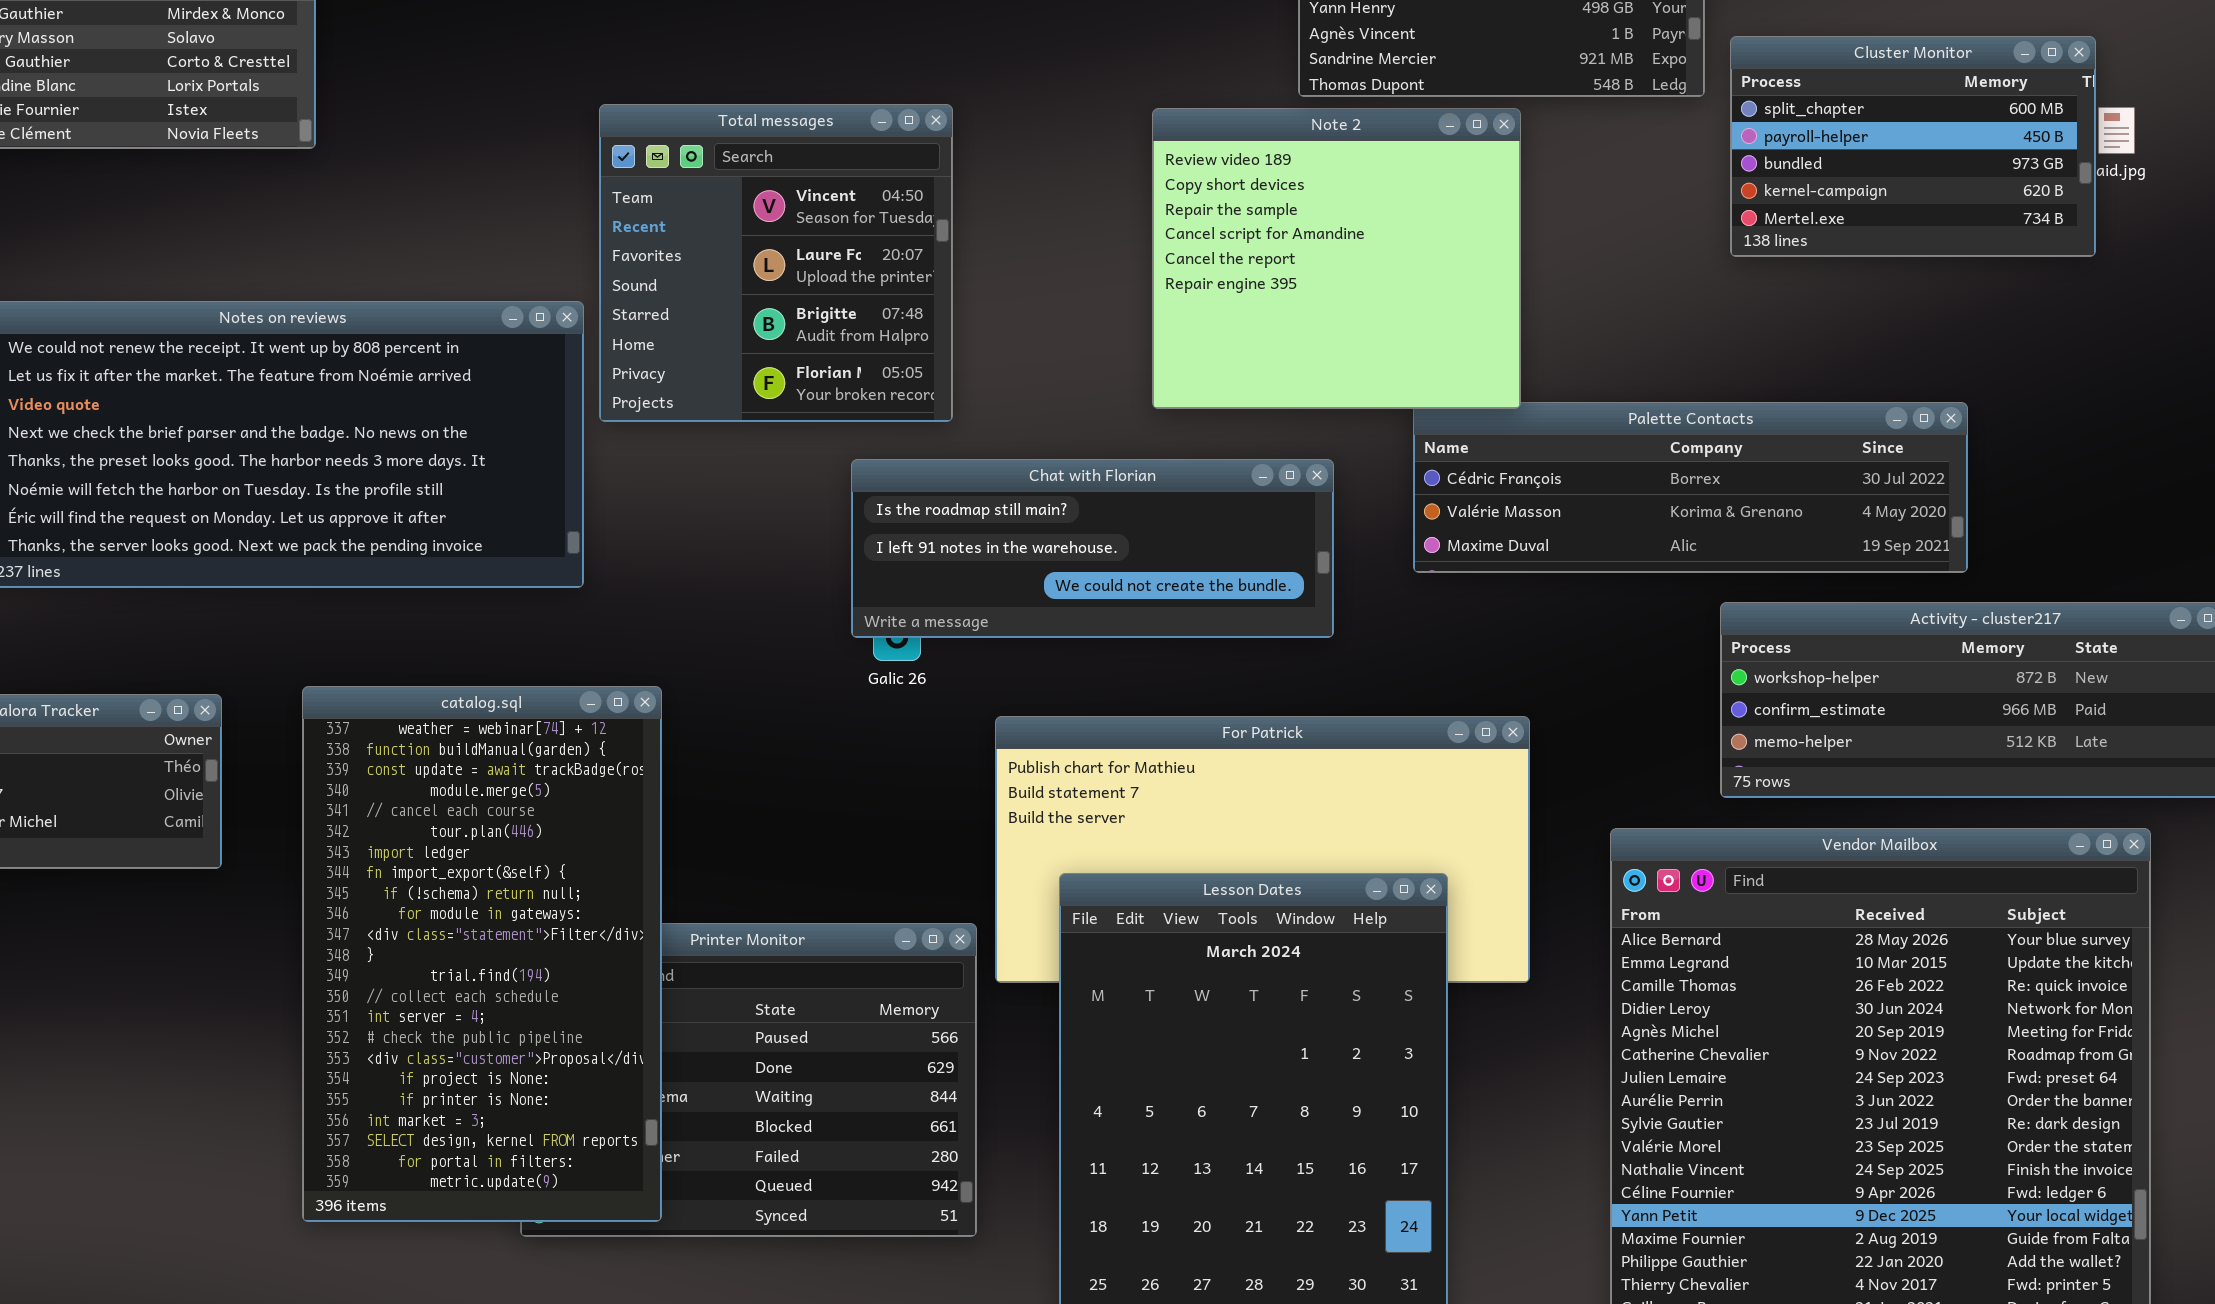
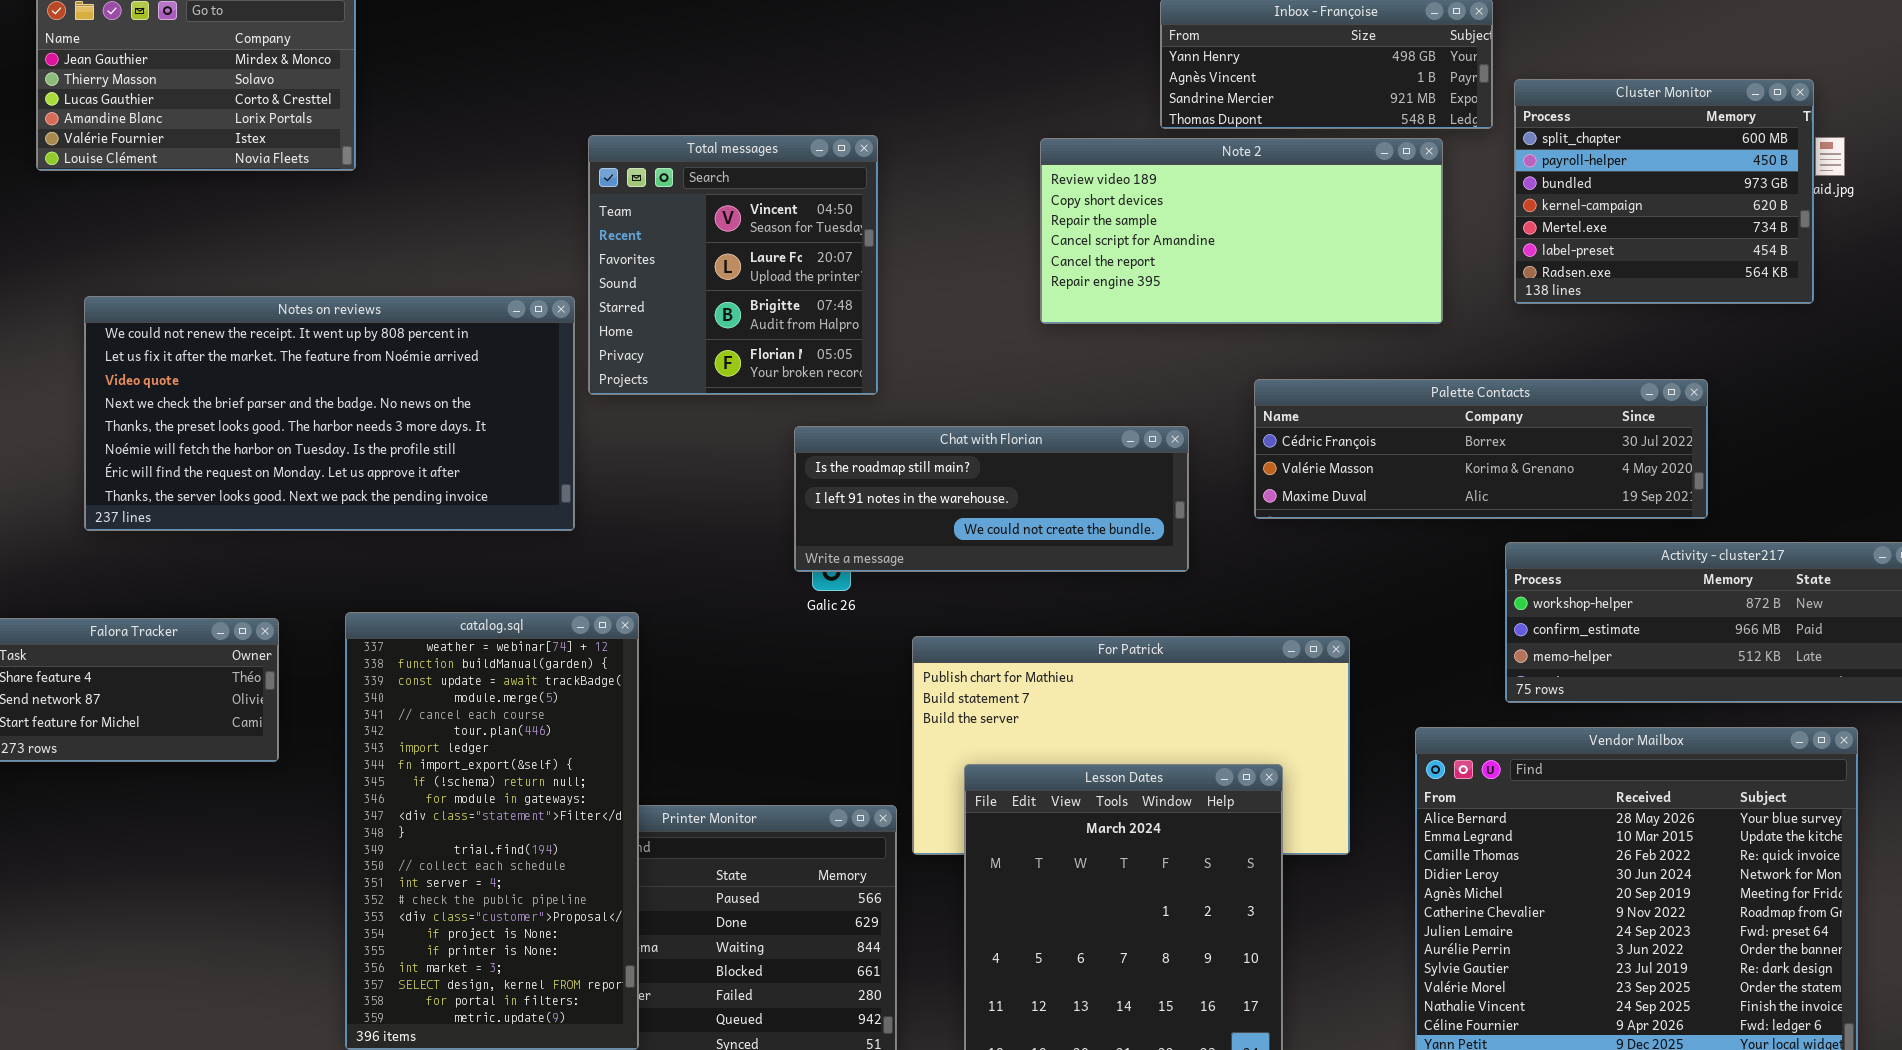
Cluster Monitor: [1730,36,2096,257] -> [1514,79,1814,304], resized
Note 2: [1152,108,1521,409] -> [1040,138,1443,324], resized

